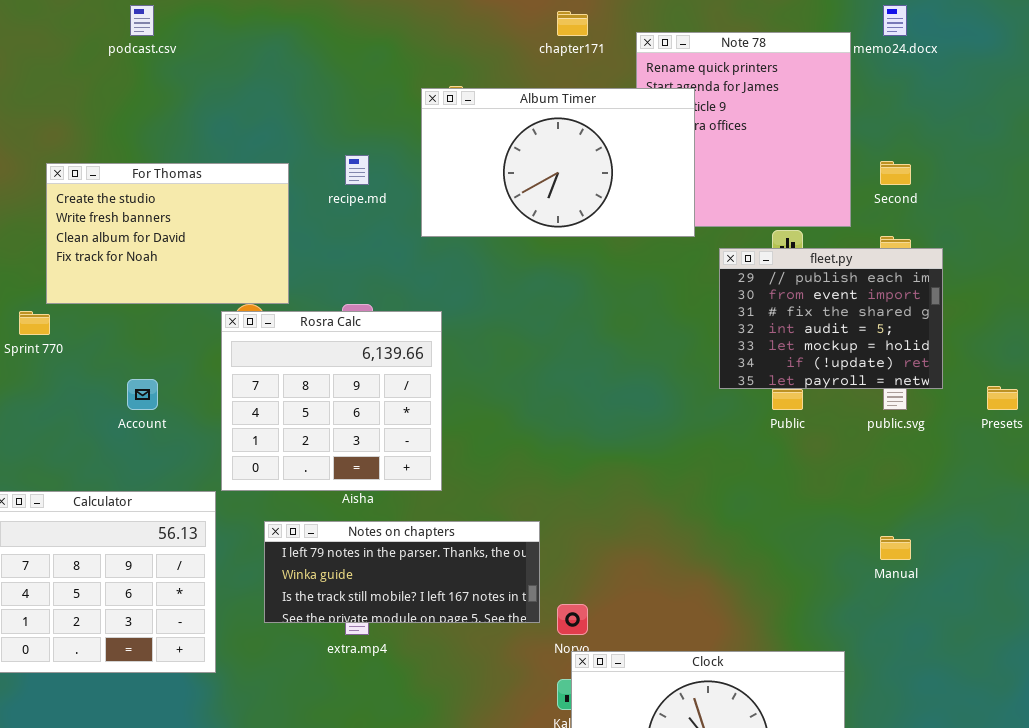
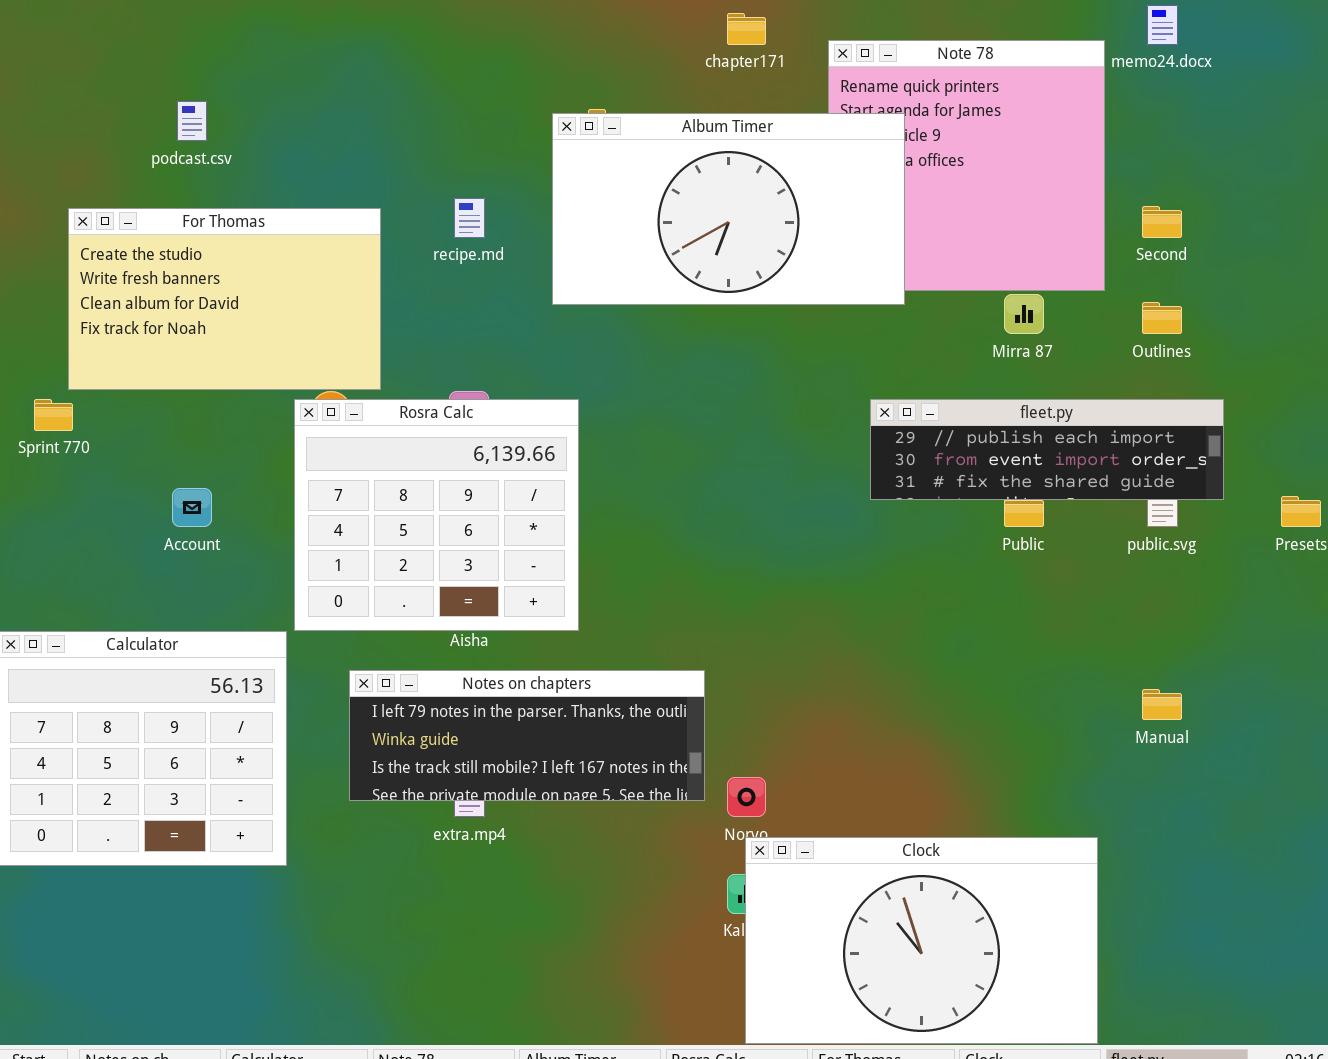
podcast.csv: [130,5,154,36] -> [177,101,207,141], moved
fleet.py: [719,248,943,389] -> [870,399,1224,500], resized

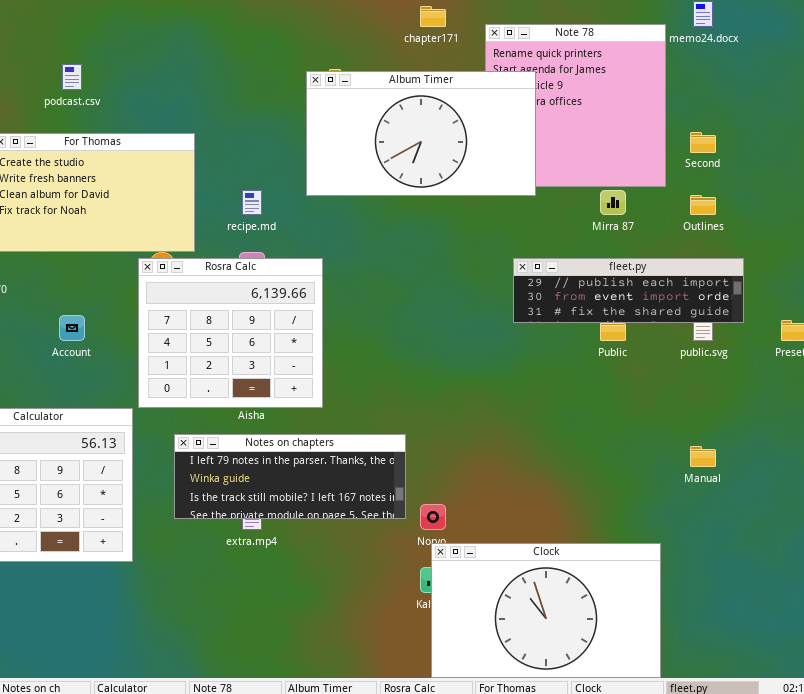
recipe.md: [454,198,485,238] -> [242,190,262,215], moved

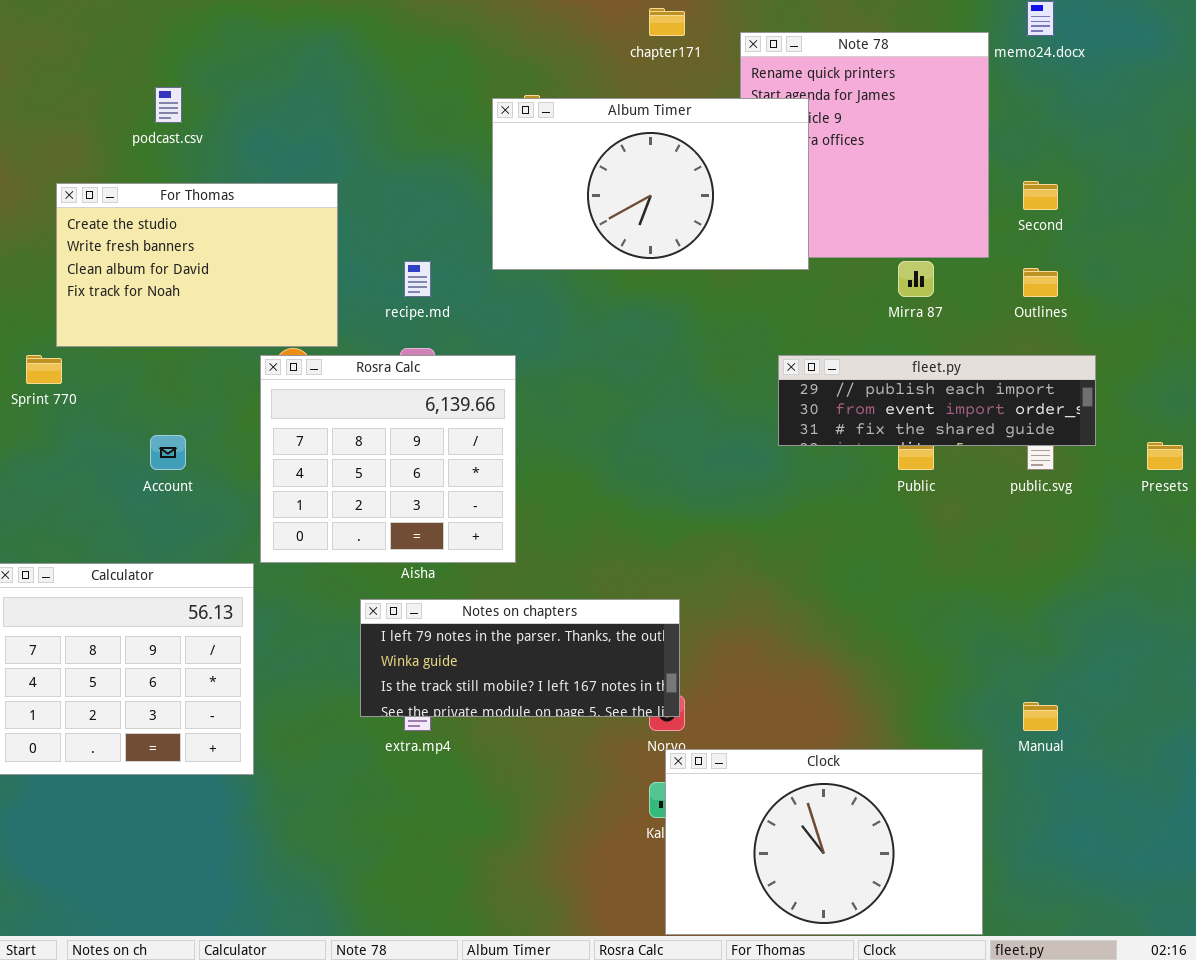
Notes on chapters: [174,434,406,519] -> [360,599,680,717], moved
Manual: [690,446,716,467] -> [1023,702,1058,731], moved

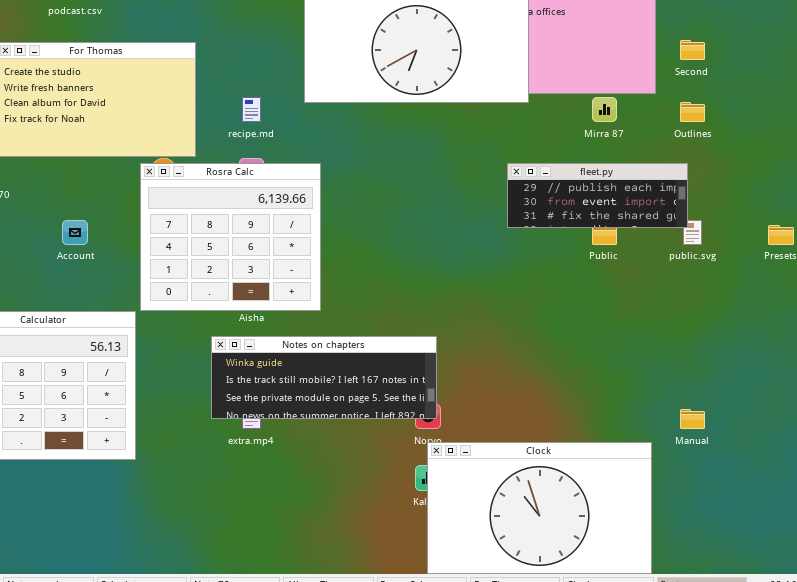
fleet.py: [778,355,1096,446] -> [507,163,688,228], resized
Notes on chapters: [360,599,680,717] -> [211,336,437,419], scrolled down 1 row

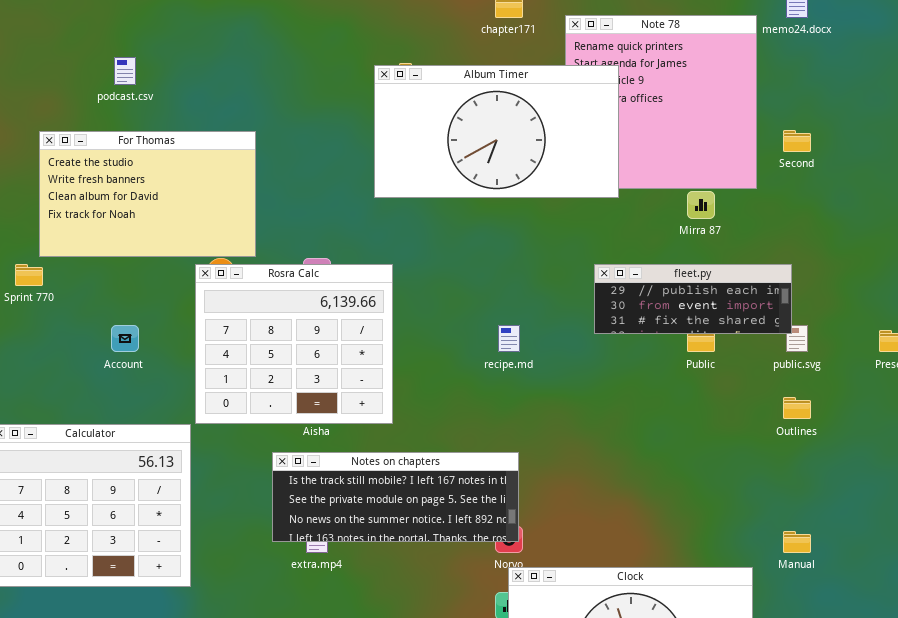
recipe.md: [242,97,261,122] -> [498,325,520,352], moved
Outlines: [680,102,705,122] -> [783,397,811,419], moved
Notes on chapters: [211,336,437,419] -> [272,452,519,542], scrolled down 1 row

